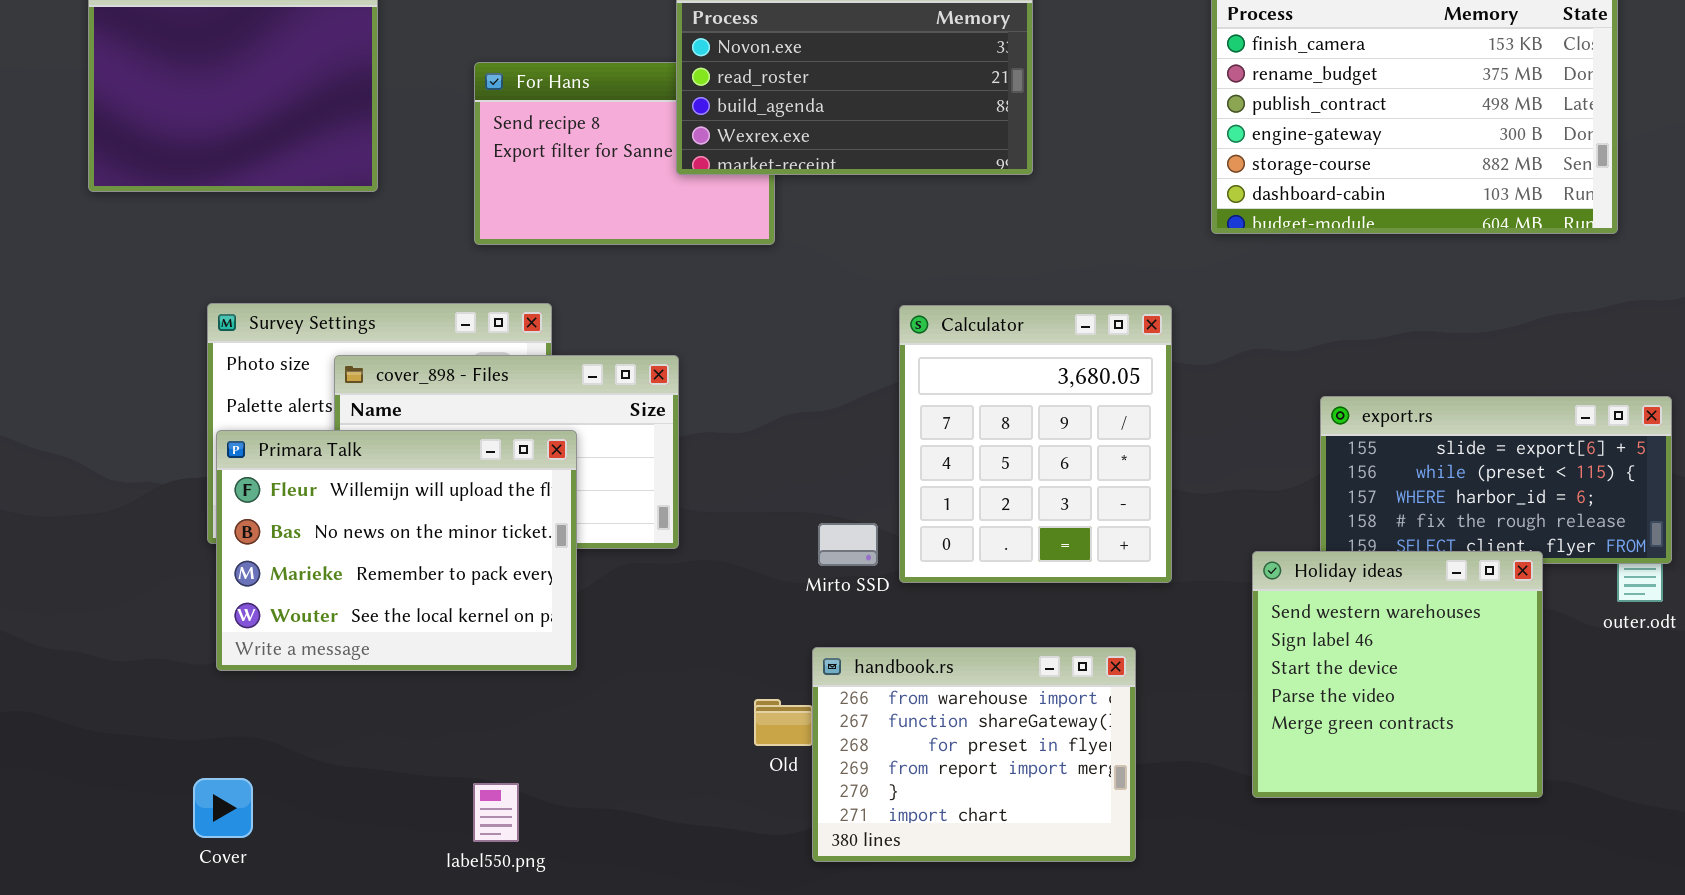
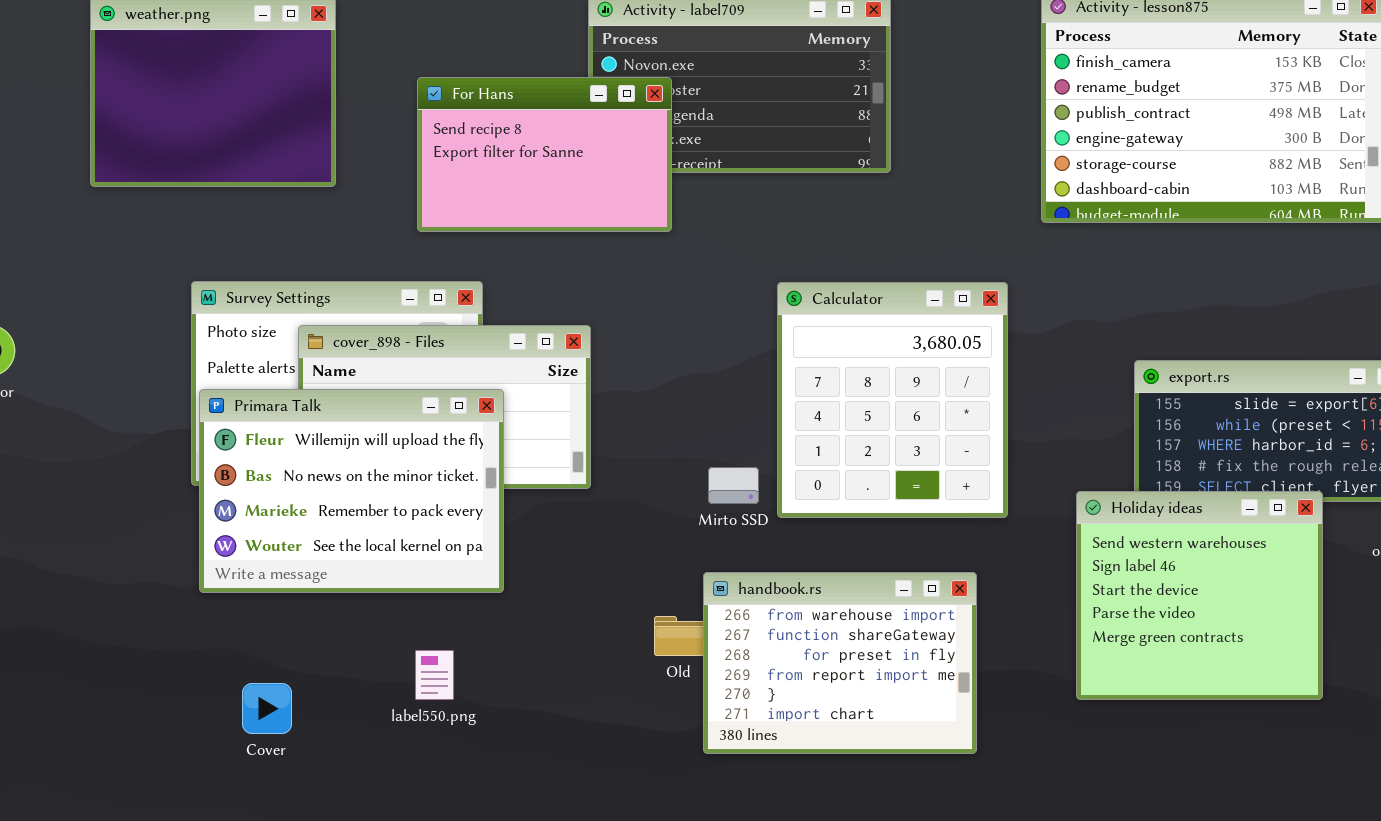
For Hans: [474,62,775,245] -> [417,77,672,232], raised
Cover: [193,778,253,838] -> [242,683,292,734], moved
label550.png: [473,783,519,842] -> [415,650,454,700], moved

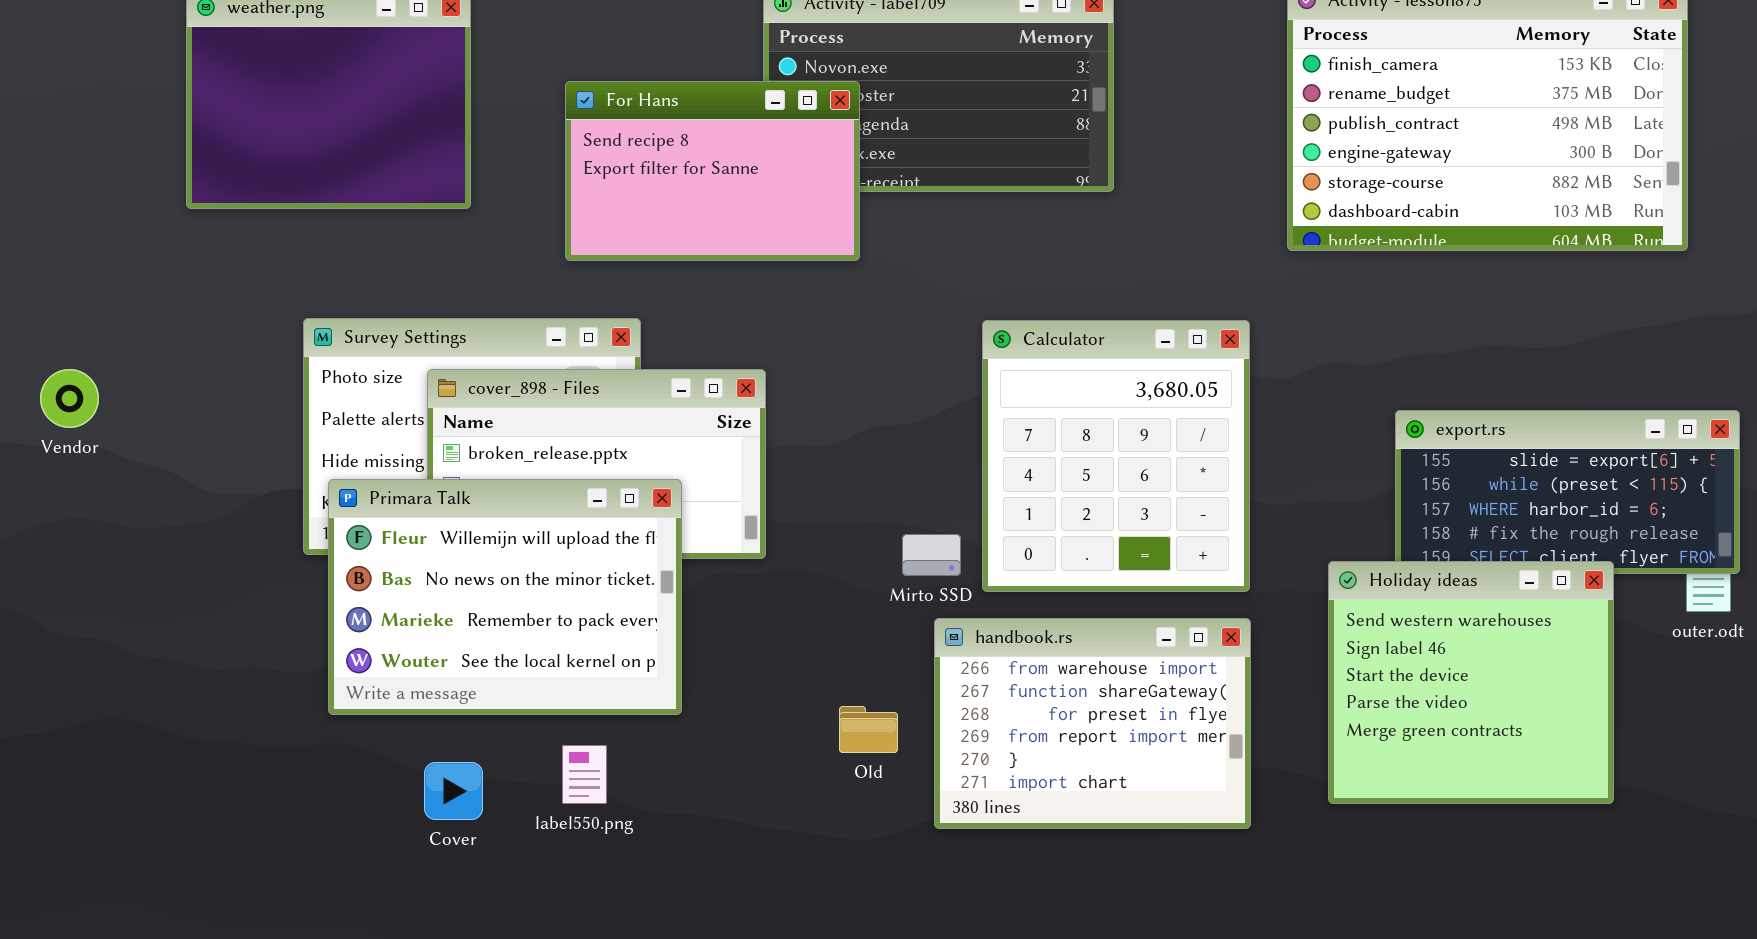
Primara Talk: [199,389,504,593] -> [328,479,682,715], moved
handbook.rs: [703,572,977,754] -> [934,618,1251,829], moved
Cover: [242,683,292,734] -> [424,762,483,820], moved

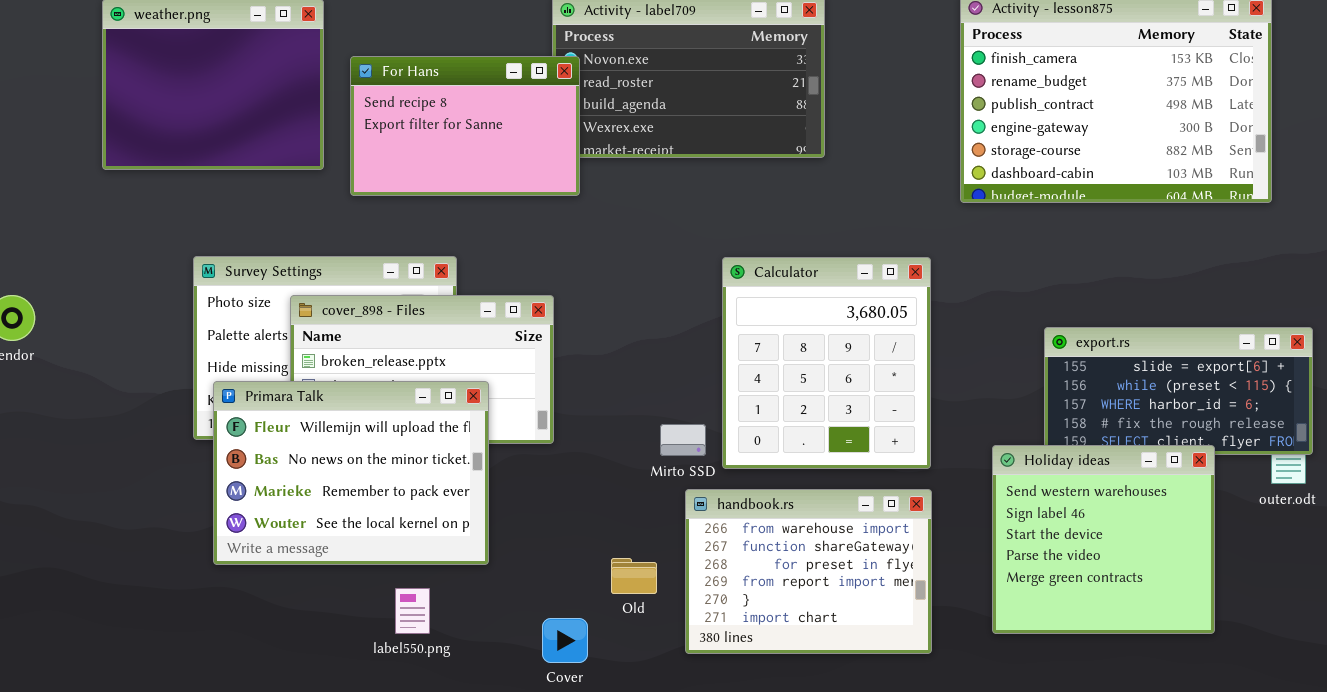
For Hans: [565,81,860,261] -> [350,56,580,196], moved
Cover: [424,762,483,820] -> [542,618,588,663], moved

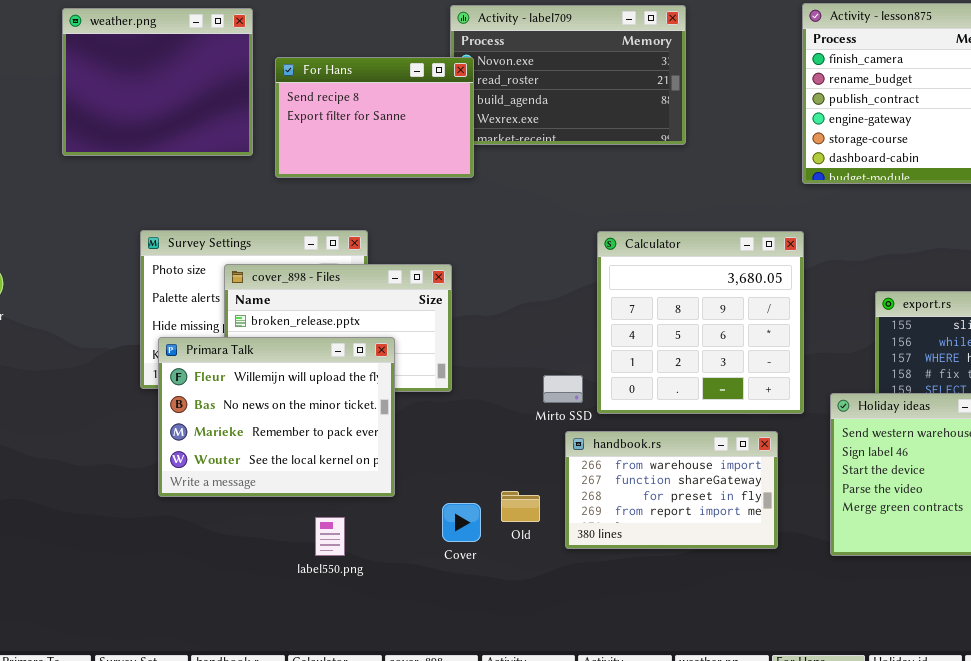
Calculator: [722,257,931,469] -> [597,231,804,414], resized
handbook.rs: [685,489,932,654] -> [565,431,778,549], resized
Cover: [542,618,588,663] -> [442,503,481,542], moved

